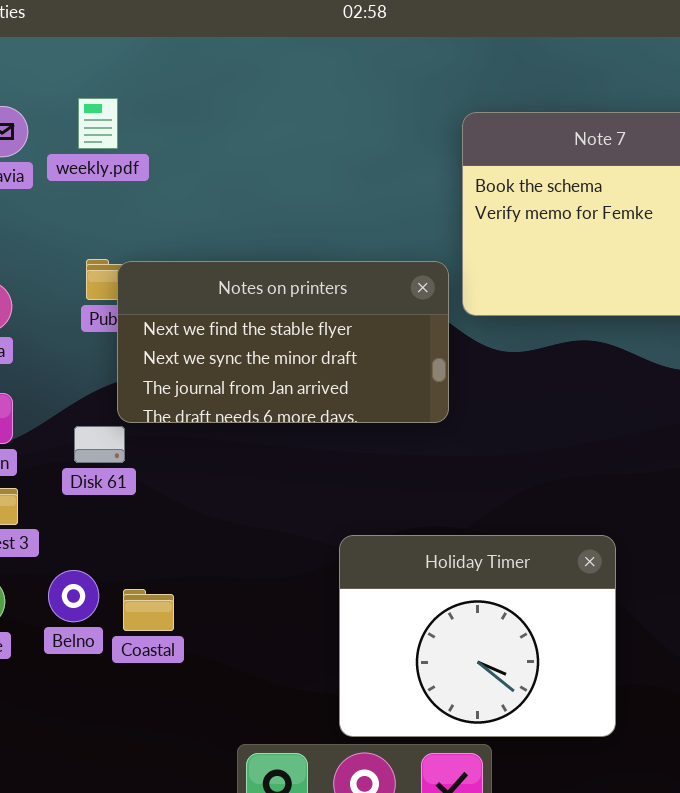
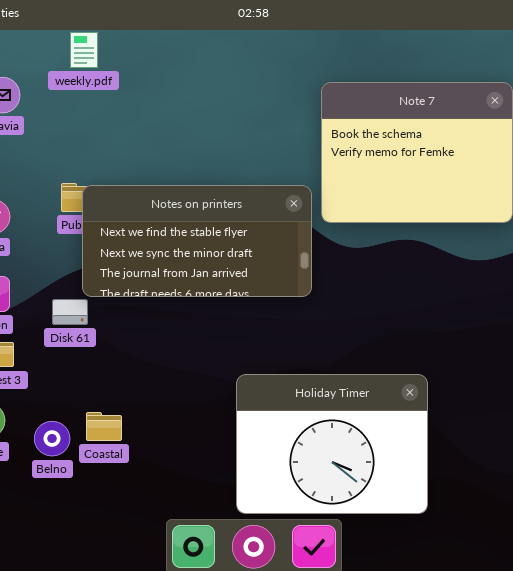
weekly.pdf: [78,98,118,149] -> [70,32,98,68], moved
Belno: [48,570,99,622] -> [34,421,70,456], moved

